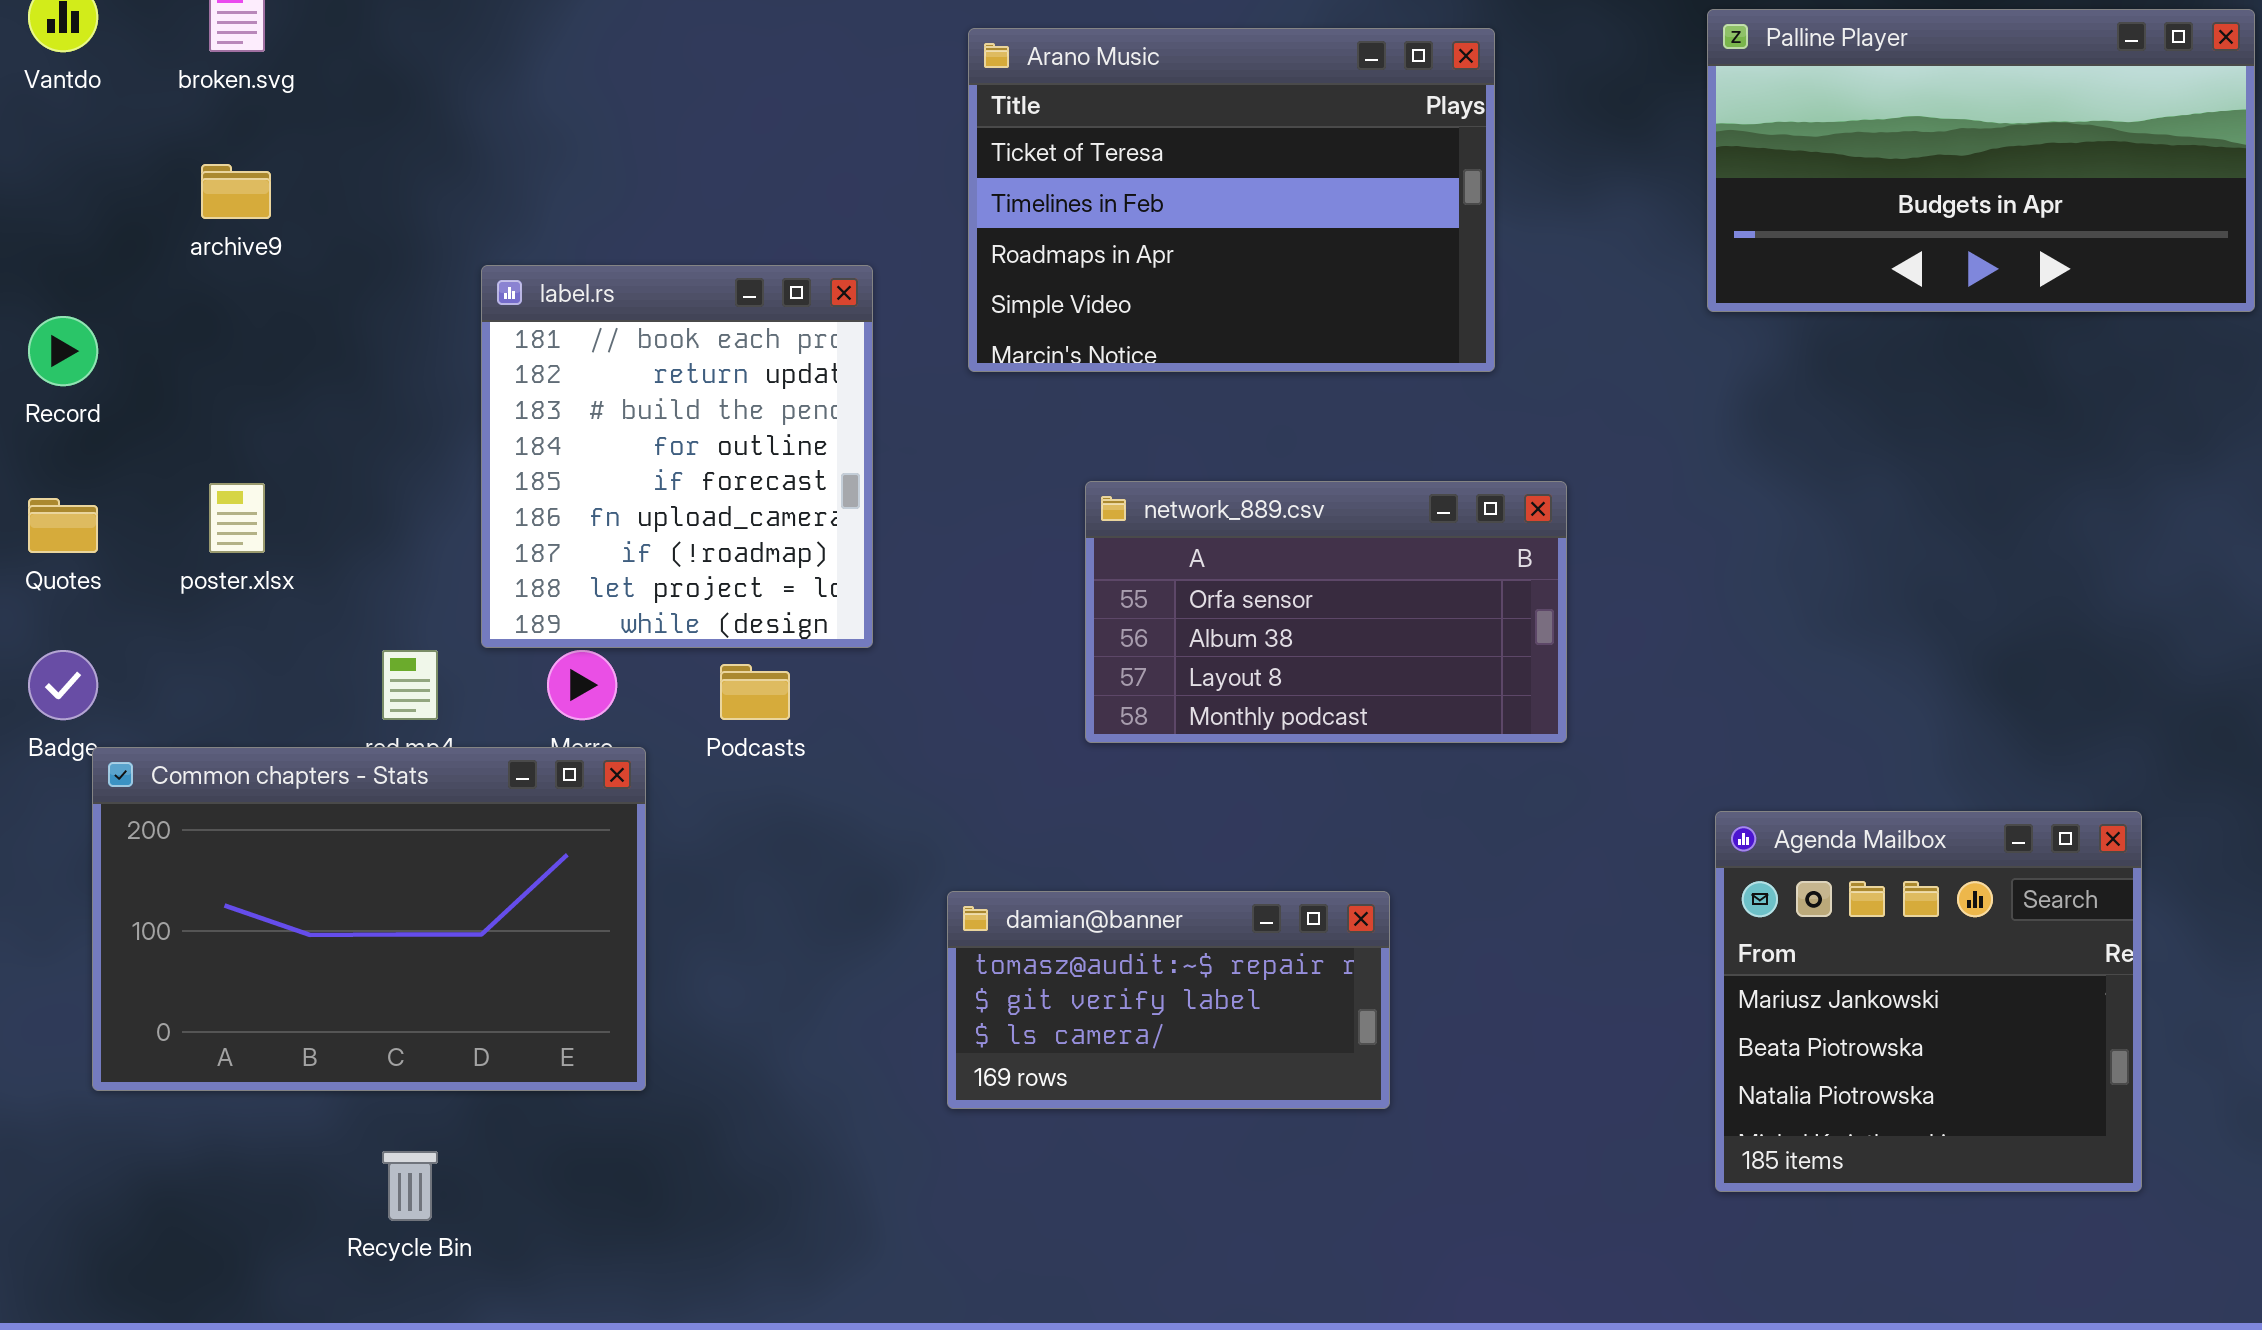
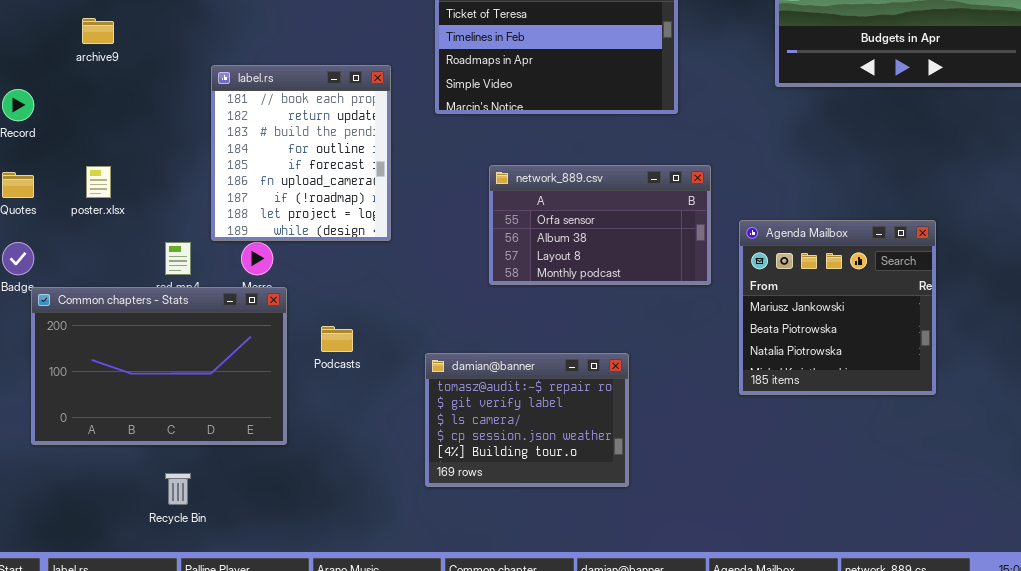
Podcasts: [720,664,790,720] -> [321,326,353,352], moved
Agenda Mailbox: [1715,811,2142,1192] -> [739,220,936,395], moved
damian@banner: [947,891,1390,1109] -> [425,353,629,487], resized

